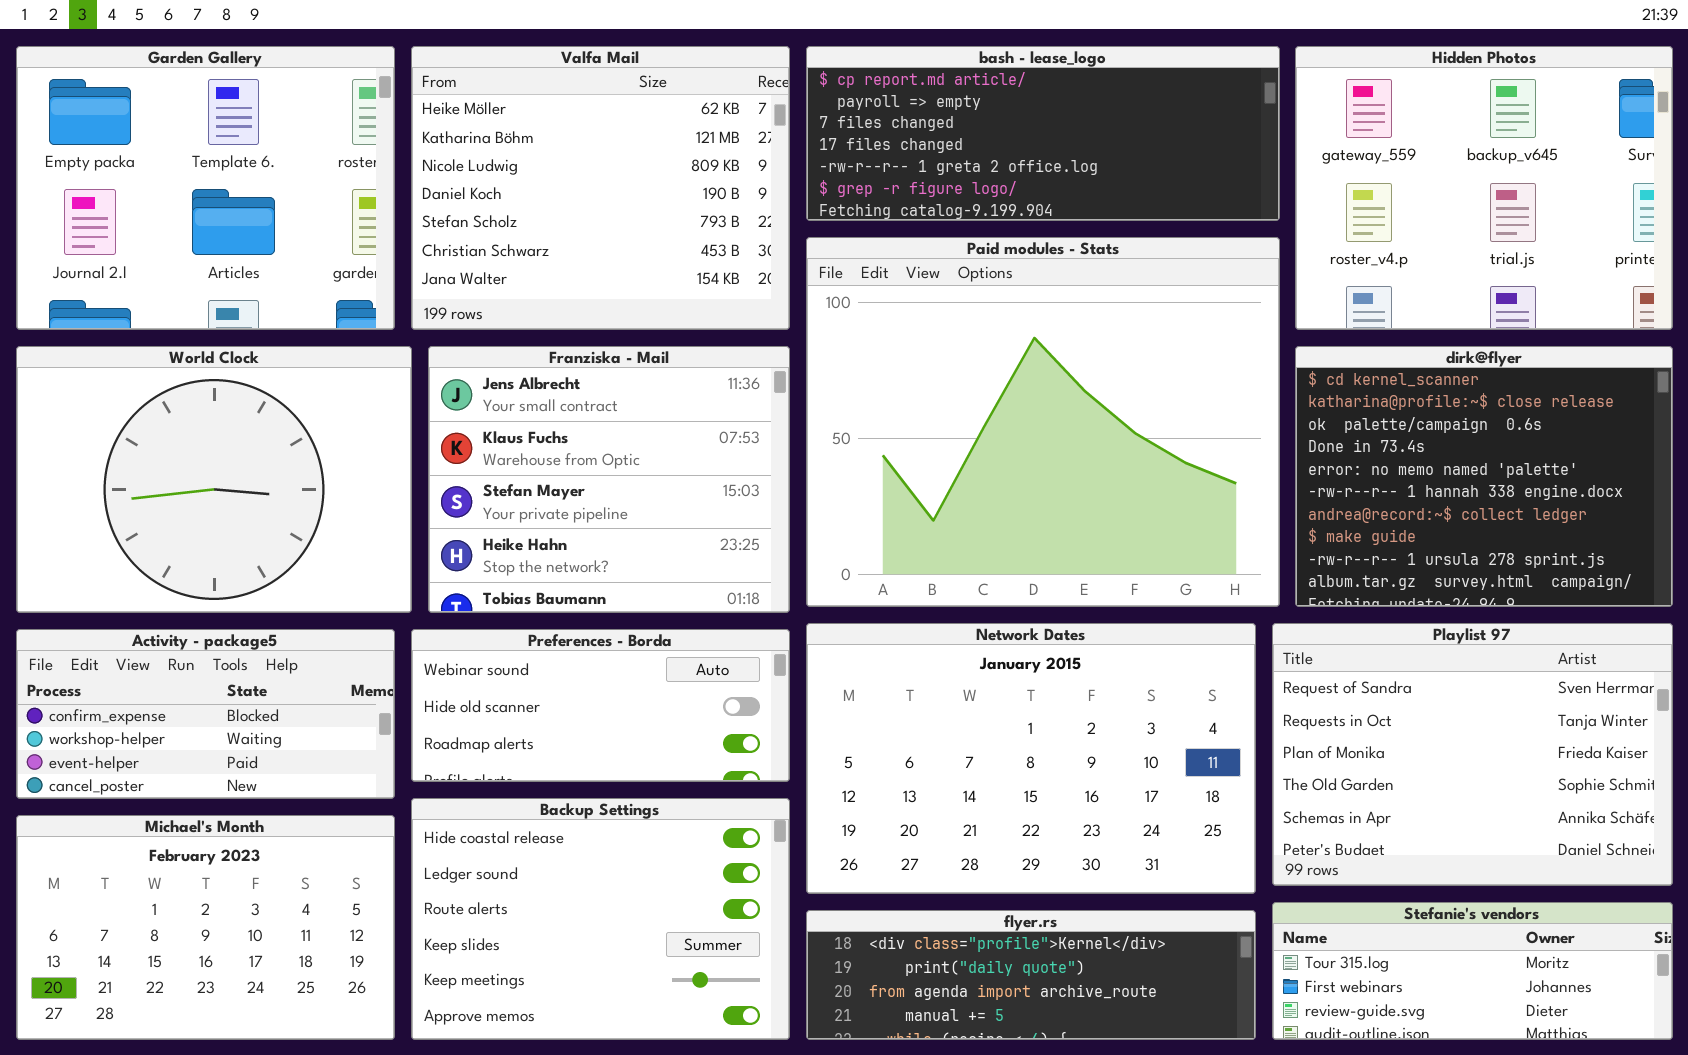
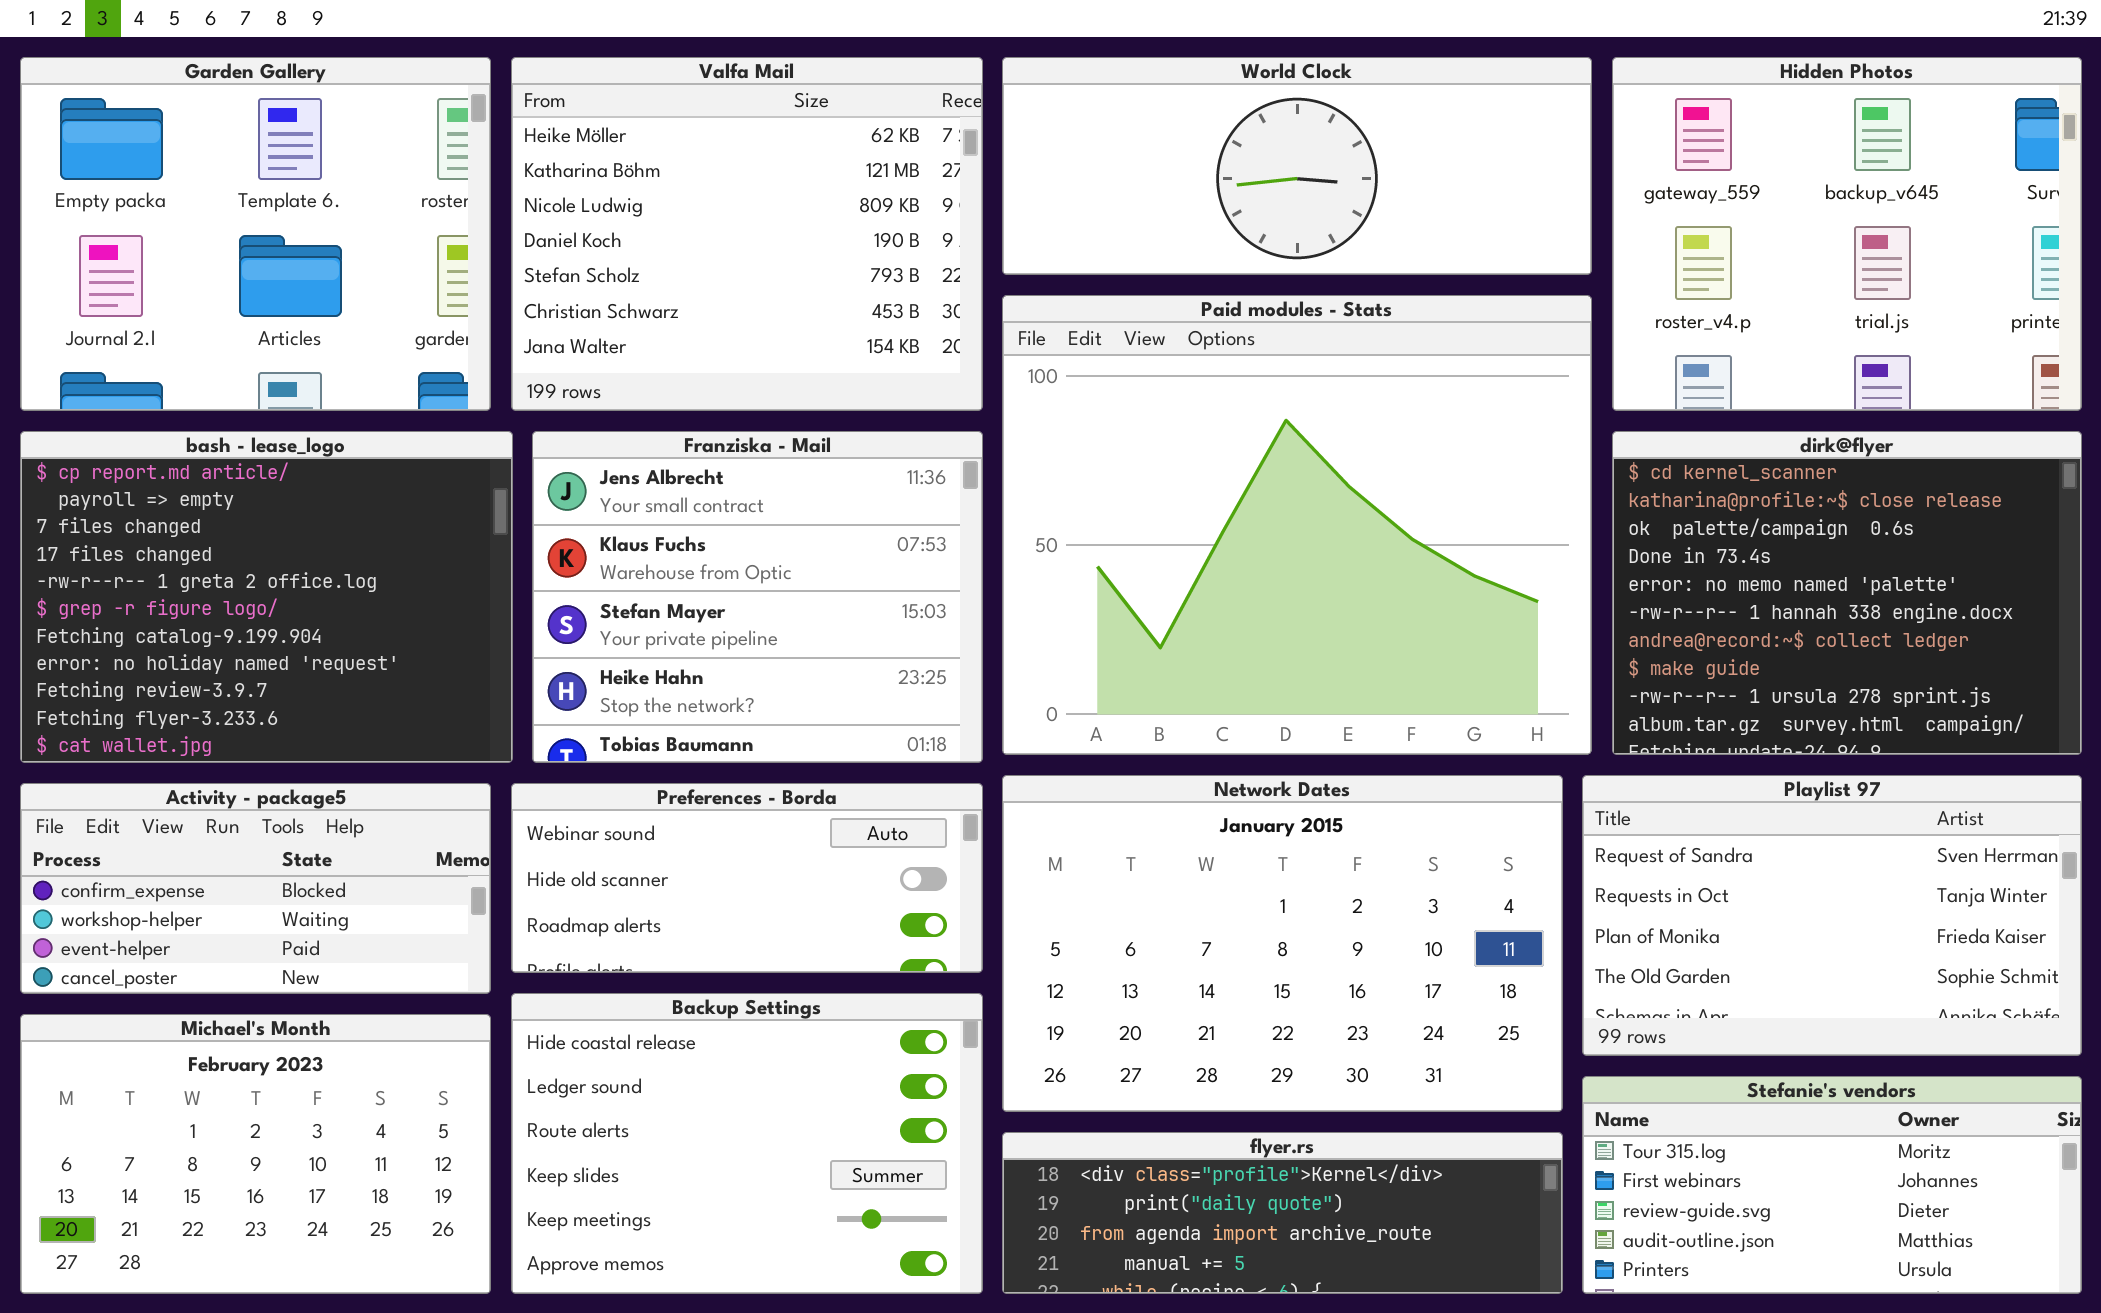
bash - lease_logo: [806,46,1280,221] -> [20,431,513,763], moved, resized
World Clock: [16,346,412,613] -> [1002,57,1592,275], moved, resized
Playlist 97: [1272,623,1673,886] -> [1582,775,2082,1056], resized
Stefanie's vendors: [1272,902,1673,1040] -> [1582,1076,2082,1294], resized

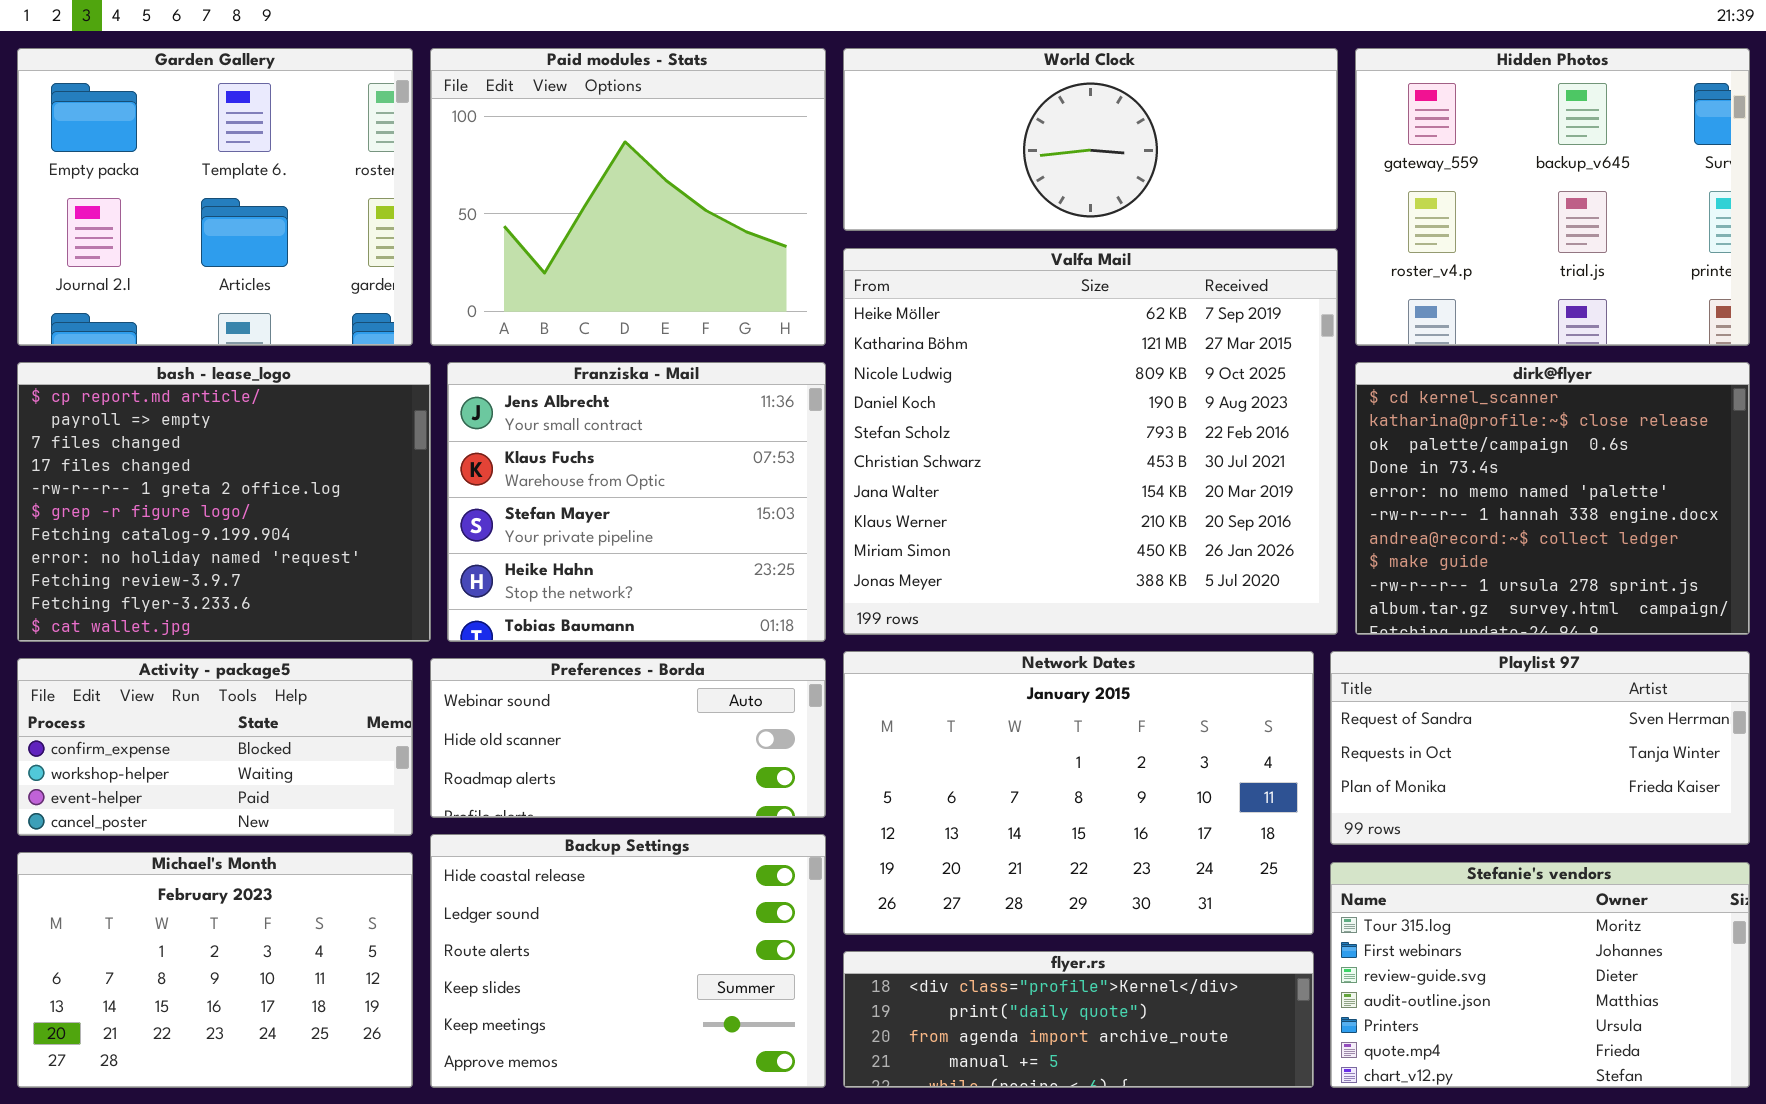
Valfa Mail: [511,57,983,411] -> [843,248,1338,635], moved, resized
Paid modules - Stats: [1002,295,1592,755] -> [430,48,826,346], moved, resized
Playlist 97: [1582,775,2082,1056] -> [1330,651,1750,845], resized
Stefanie's vendors: [1582,1076,2082,1294] -> [1330,862,1750,1088], resized

